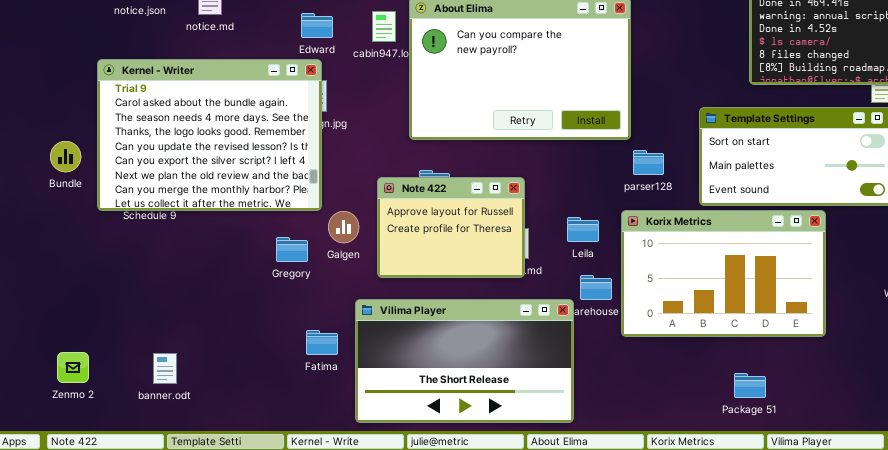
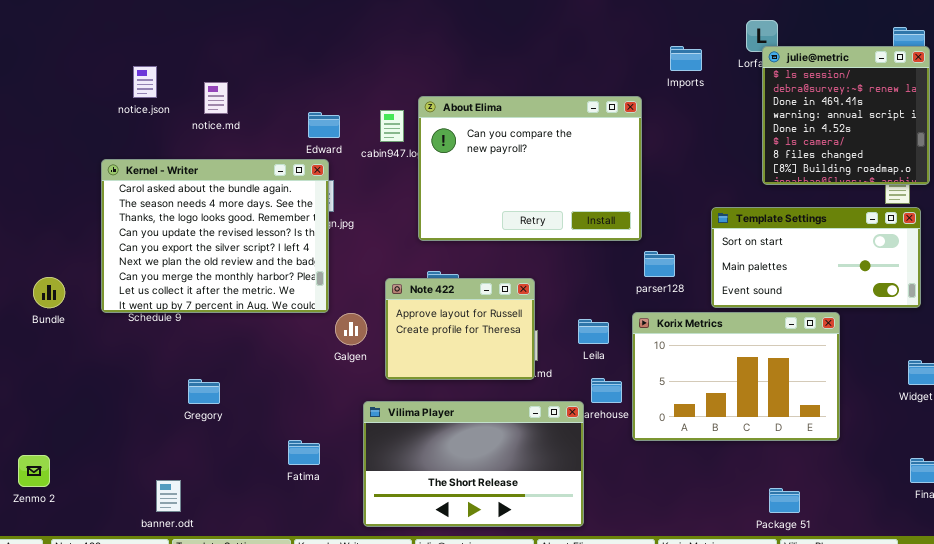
Kernel - Writer: [97,59,322,211] -> [101,159,329,313], scrolled down 1 row
Bundle: [50,141,81,172] -> [33,277,65,308], moved
Gregory: [276,237,308,262] -> [188,379,220,404], moved
Fatima: [306,330,338,355] -> [288,440,320,465], moved
Zenmo 2: [57,352,89,383] -> [18,455,50,487], moved
banner.odt: [153,353,177,384] -> [156,480,181,512], moved
Package 51: [734,373,766,398] -> [769,488,800,513], moved

